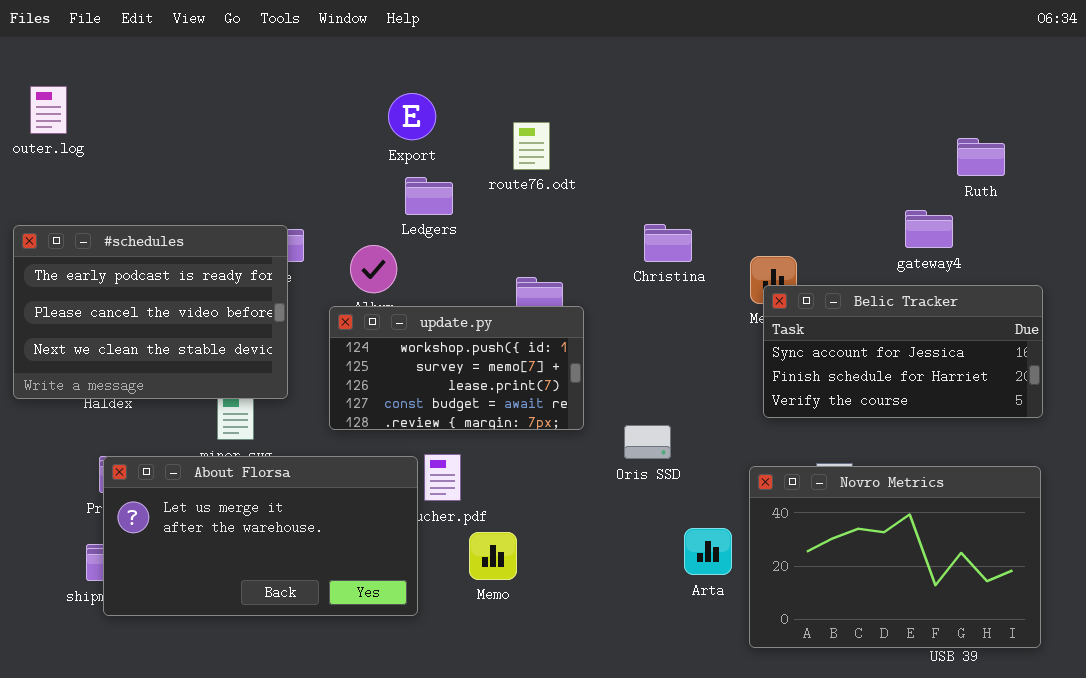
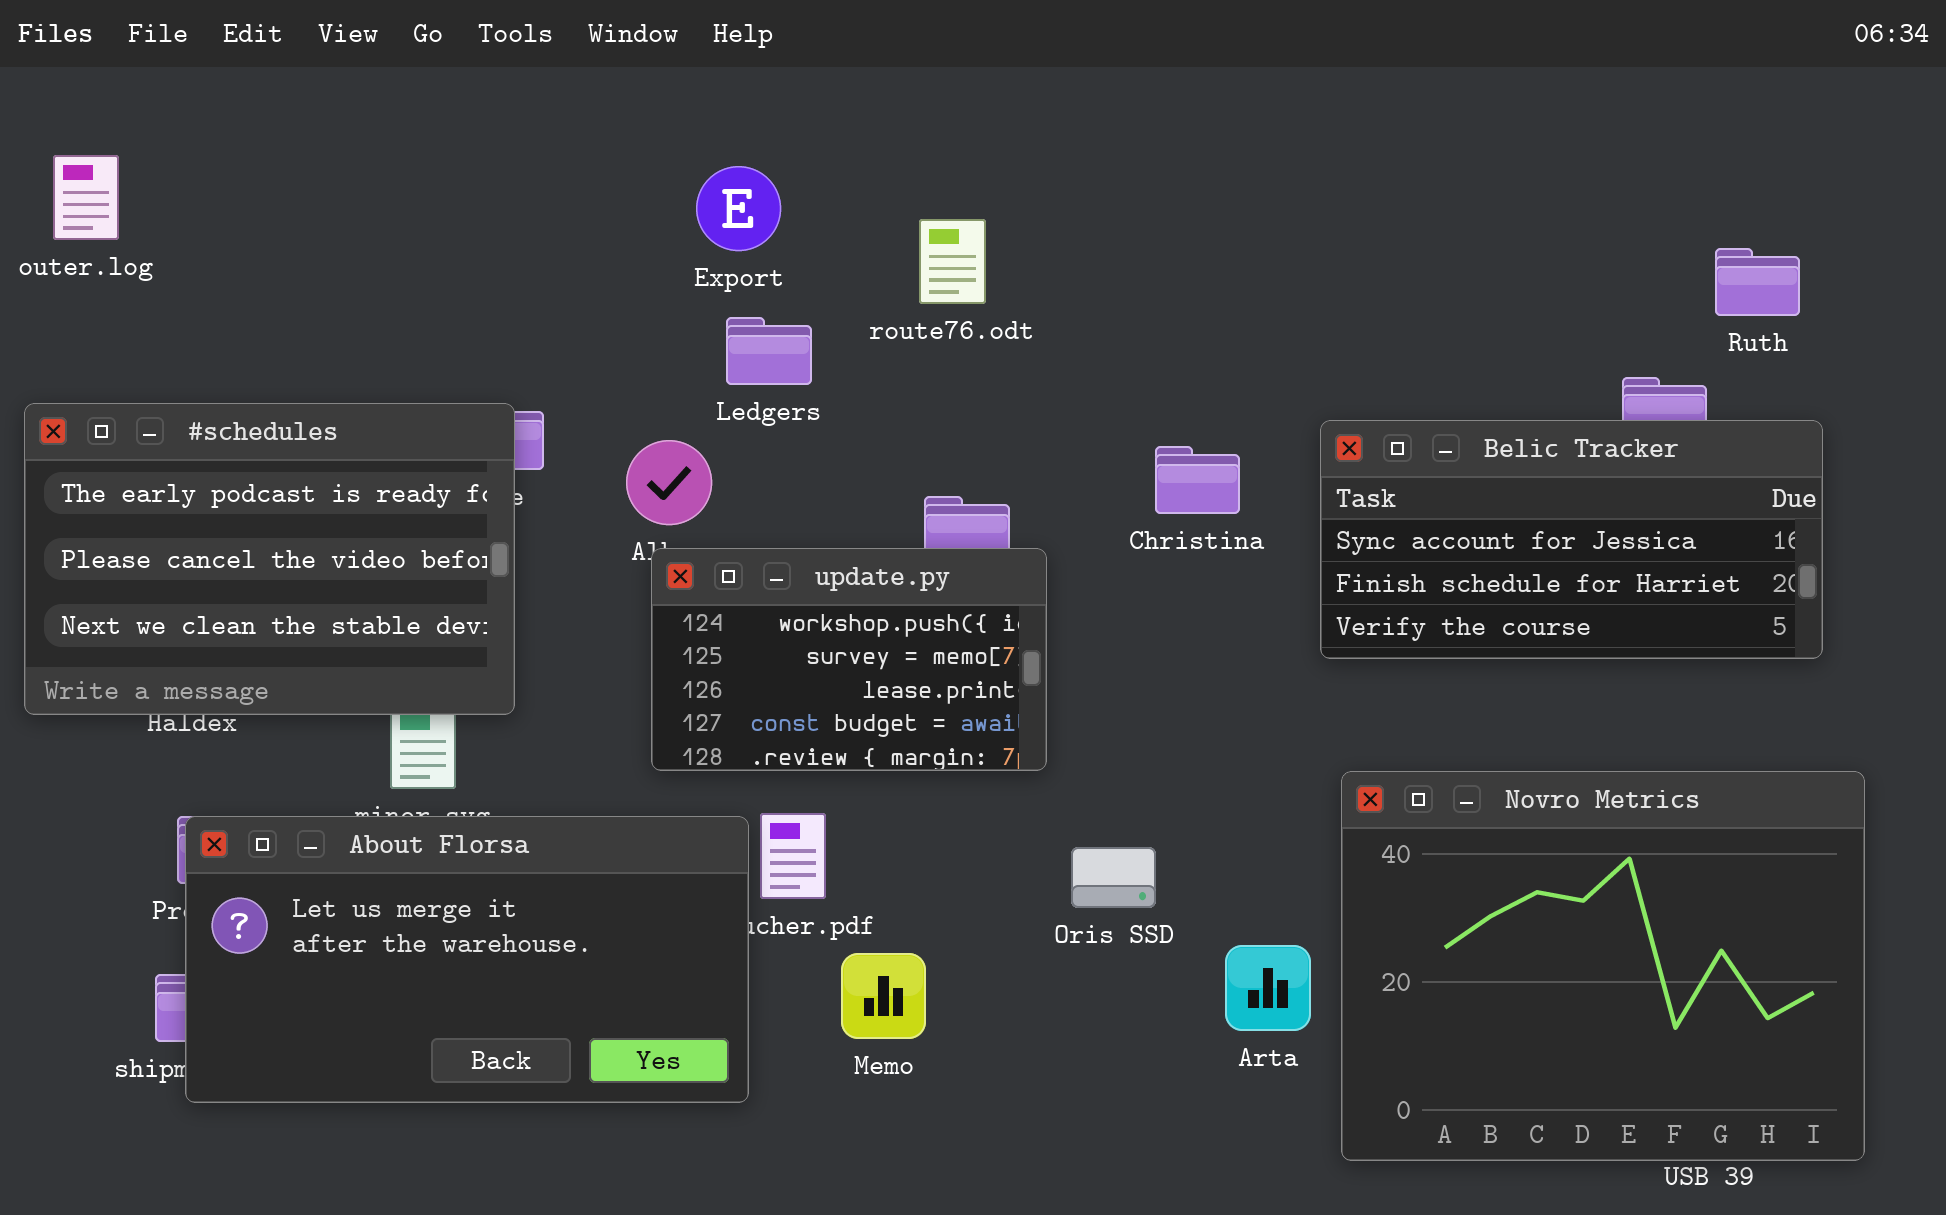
Christina: [644,224,692,262] -> [1155,446,1240,514], moved
Belic Tracker: [763,285,1043,418] -> [1320,420,1823,659], moved
update.py: [329,306,584,430] -> [651,548,1047,771], resized
Oris SSD: [624,425,671,459] -> [1071,847,1156,908], moved
Novro Metrics: [749,466,1041,648] -> [1341,771,1865,1161], resized

